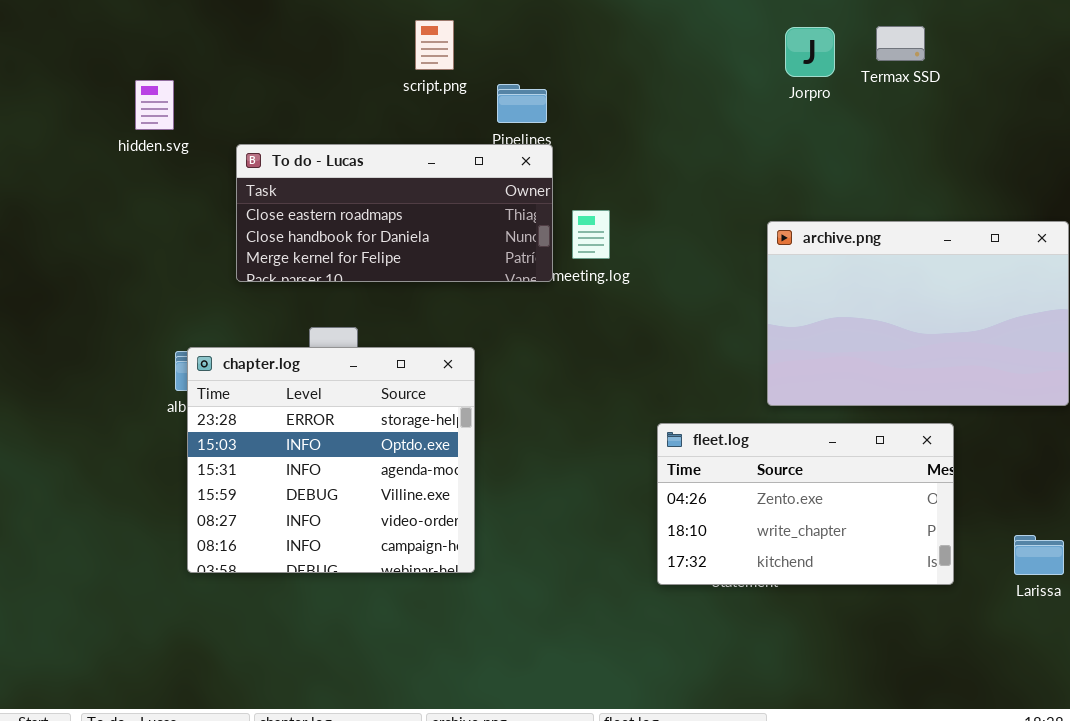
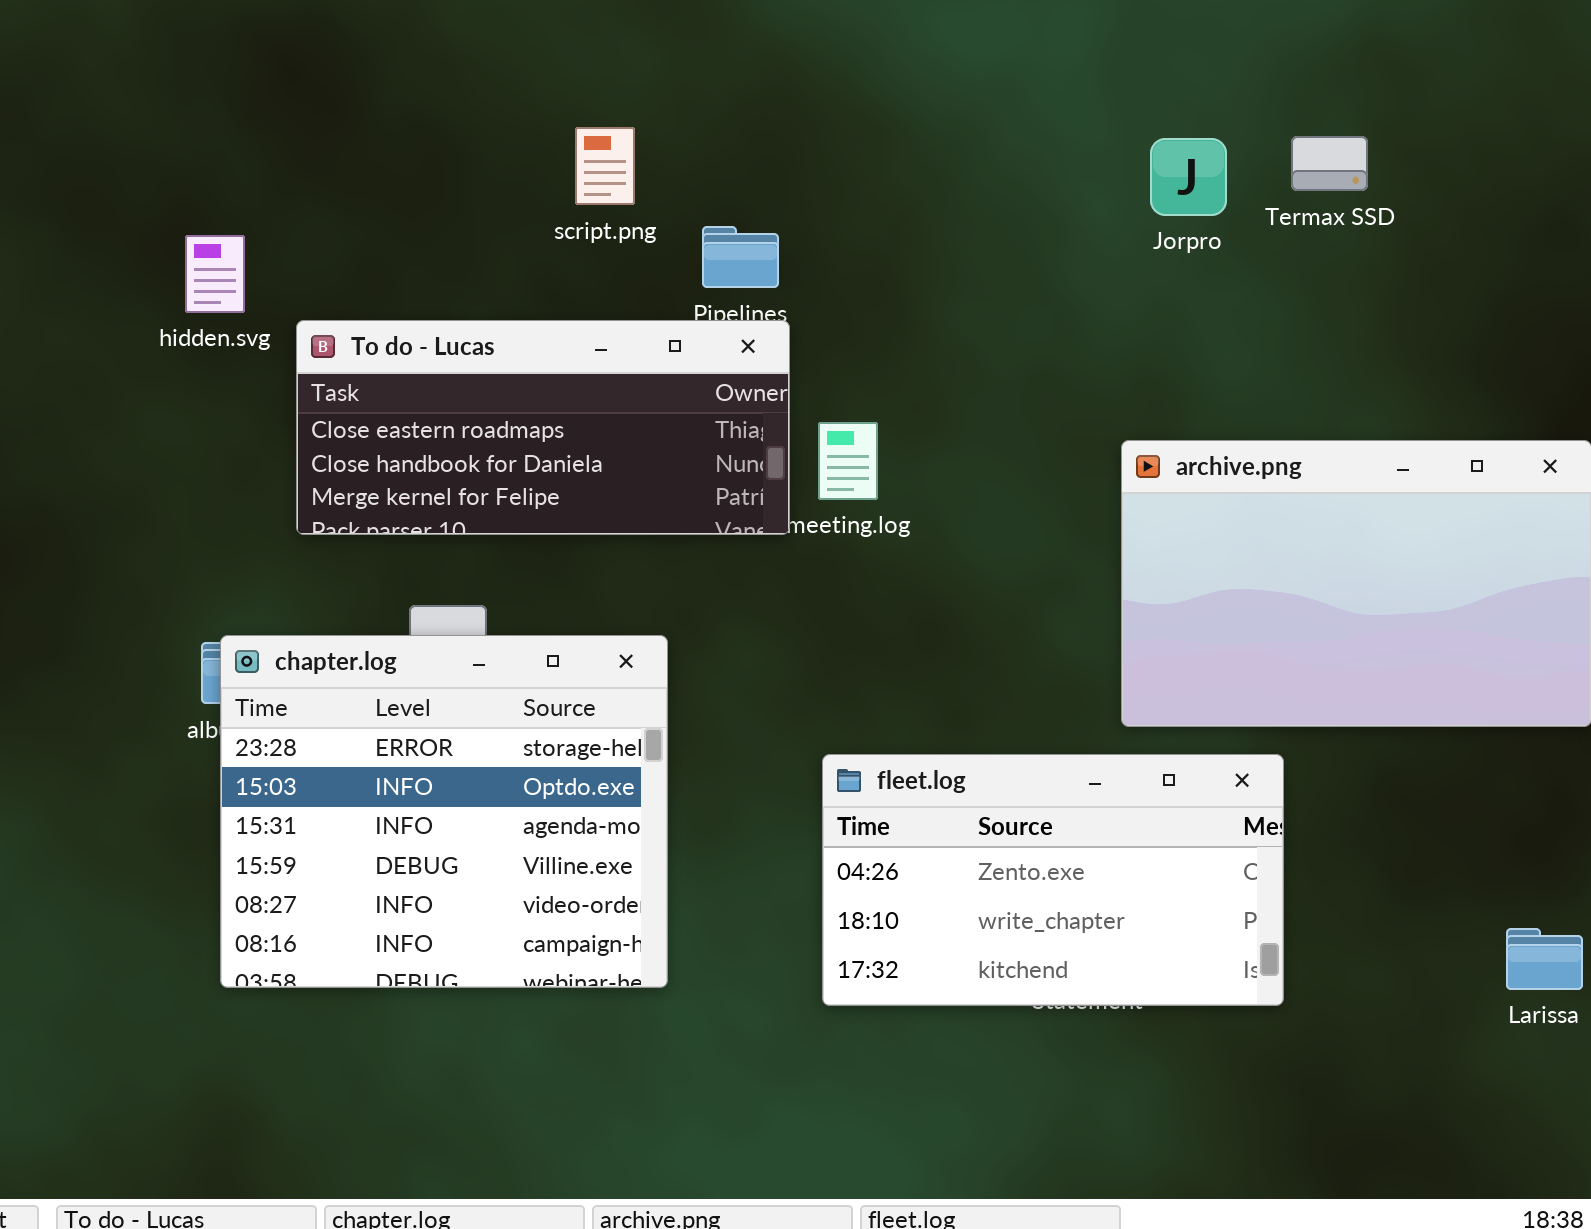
hidden.svg: [135,80,174,130] -> [185,235,245,313], moved
fleet.log: [657,423,954,585] -> [822,754,1284,1006], moved

